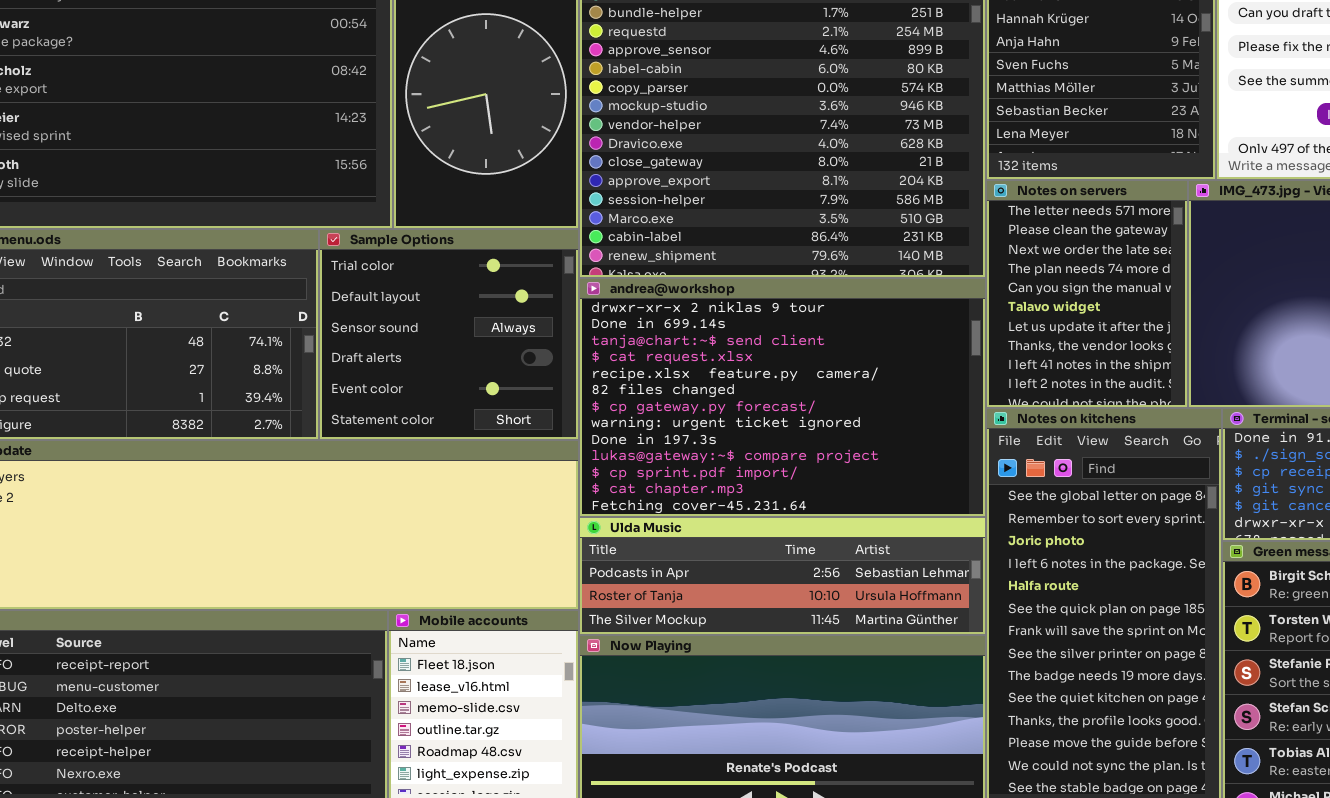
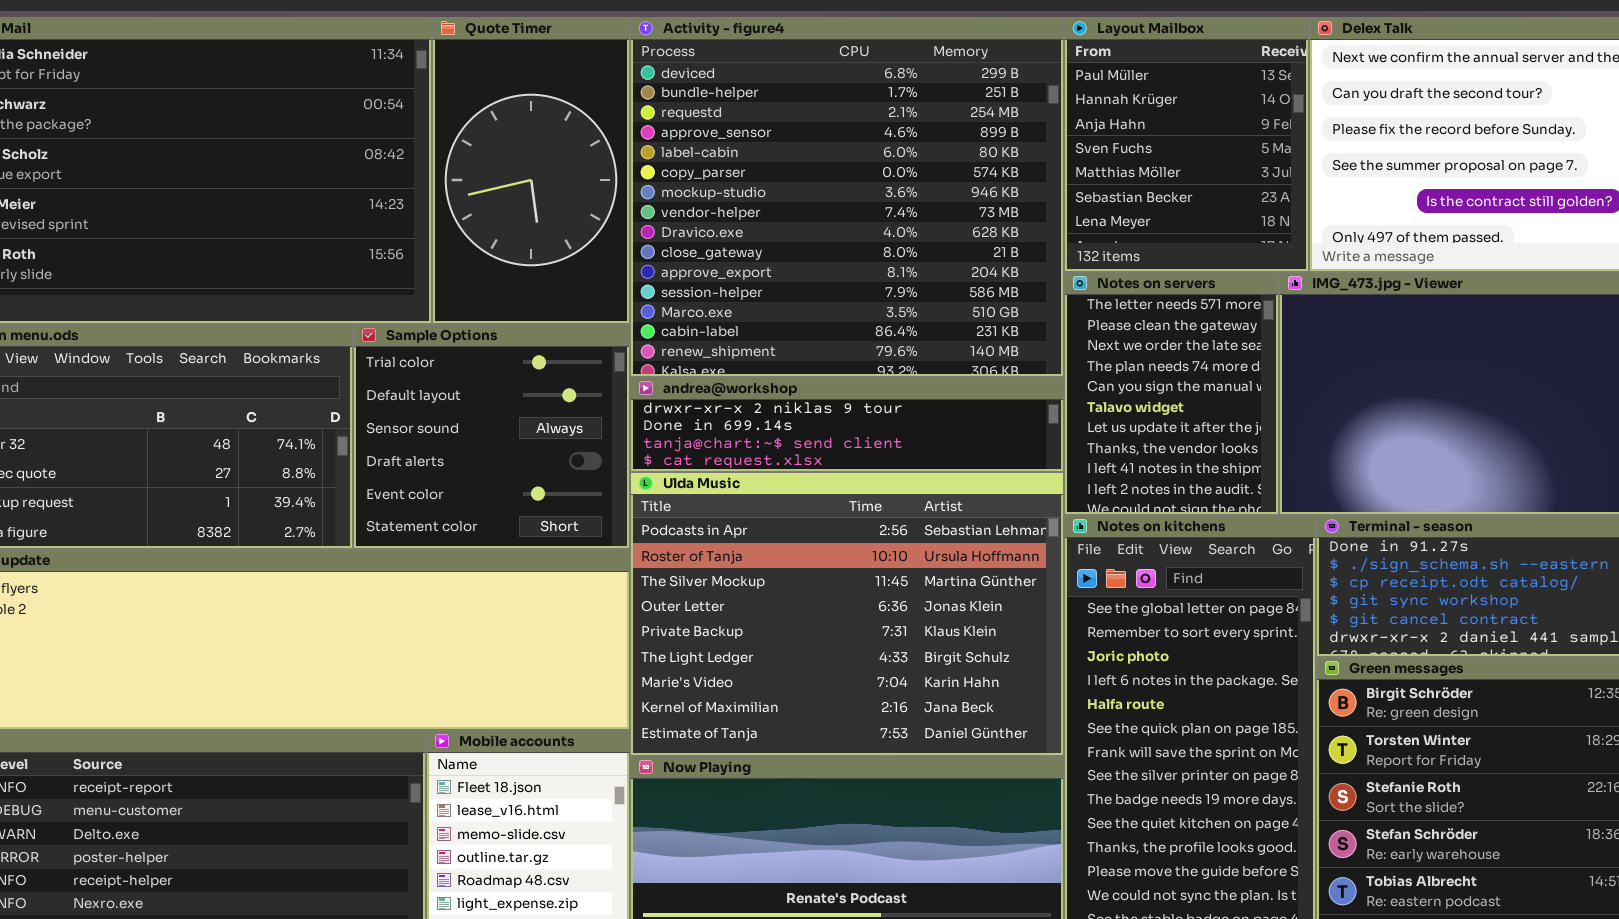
andrea@workshop: [579,278,986,517] -> [630,377,1064,472], resized
Ulda Music: [579,517,986,635] -> [630,472,1064,756], resized

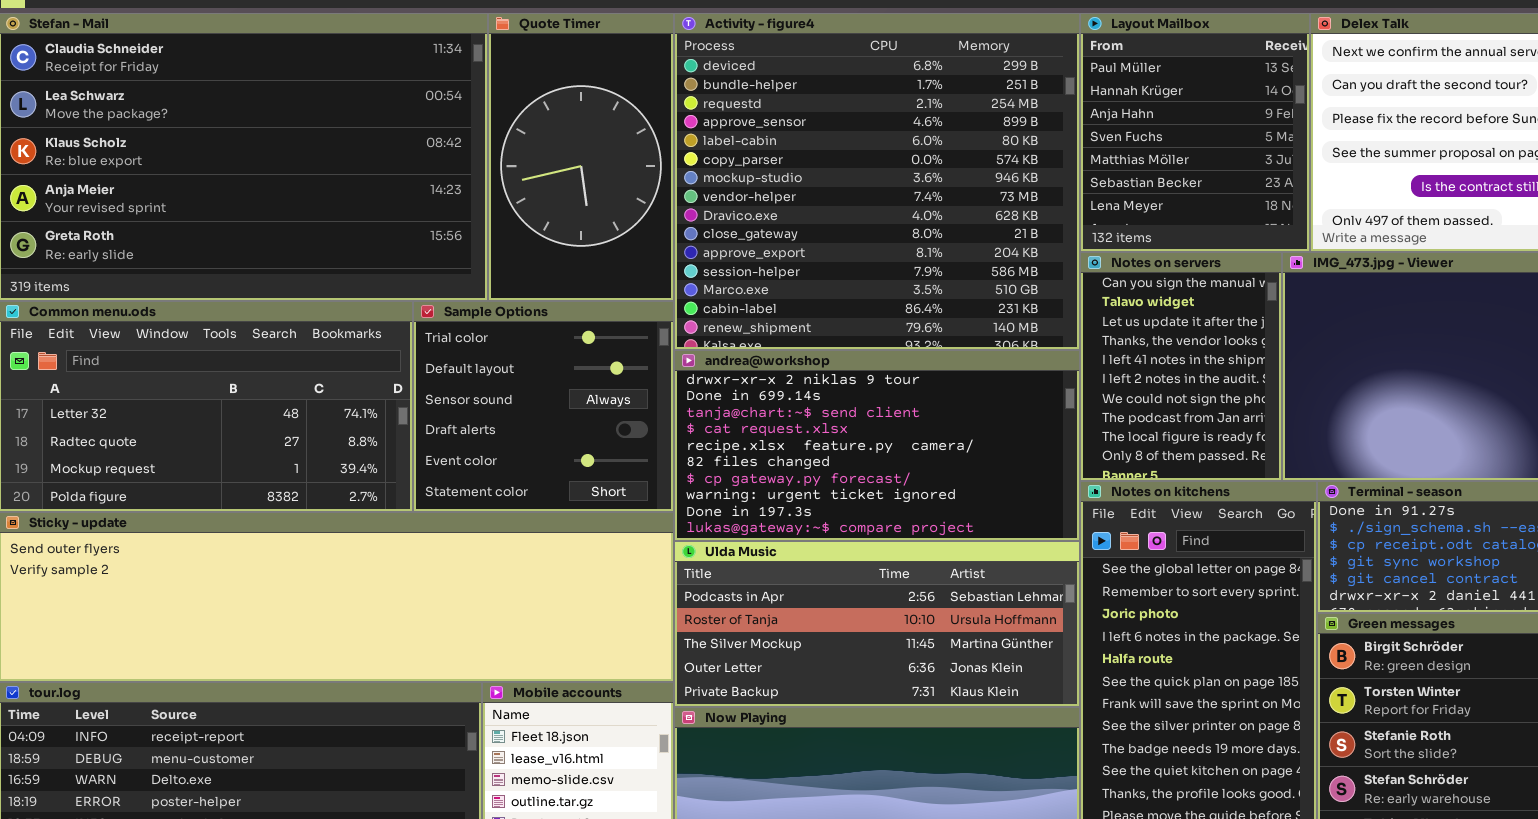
Notes on servers: [1064,272,1279,515] -> [1080,252,1282,481], scrolled down 4 rows
andrea@workshop: [630,377,1064,472] -> [674,350,1080,541], resized
Ulda Music: [630,472,1064,756] -> [674,541,1080,707], resized

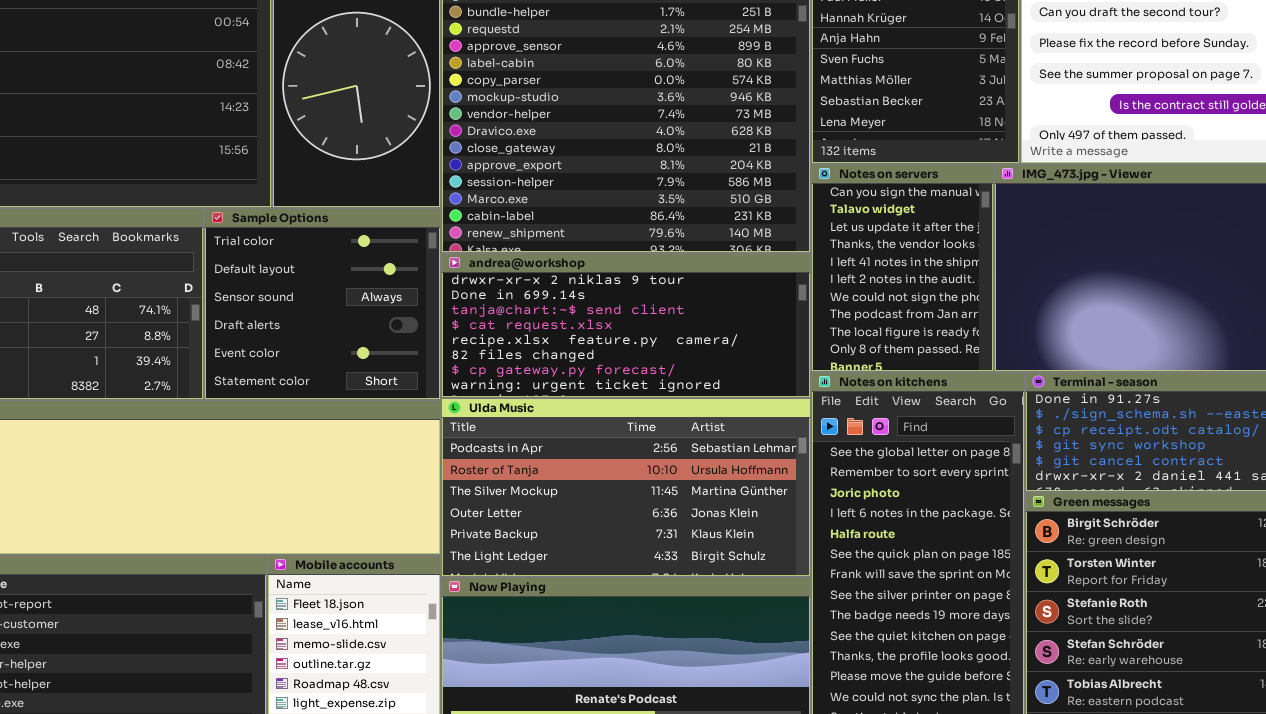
andrea@workshop: [674,350,1080,541] -> [441,253,811,398], resized
Ulda Music: [674,541,1080,707] -> [441,398,811,577], resized

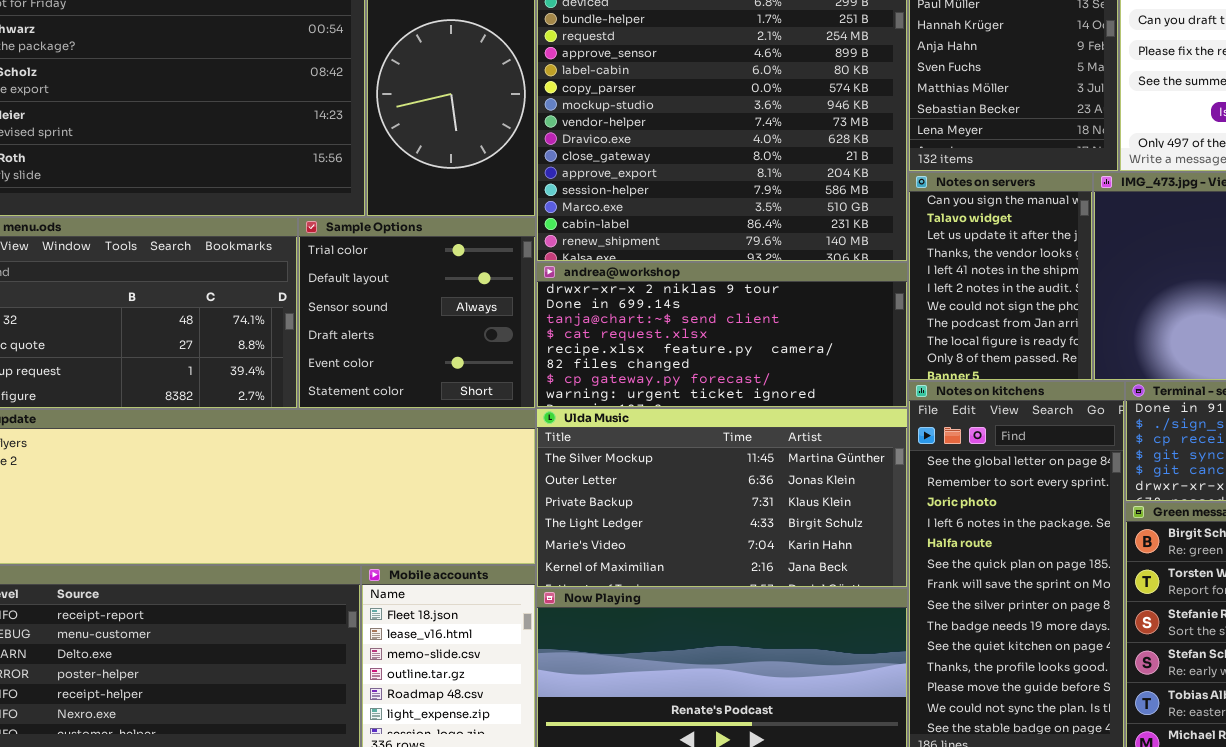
Ulda Music: [441,398,811,577] -> [536,408,908,588], scrolled down 2 rows

